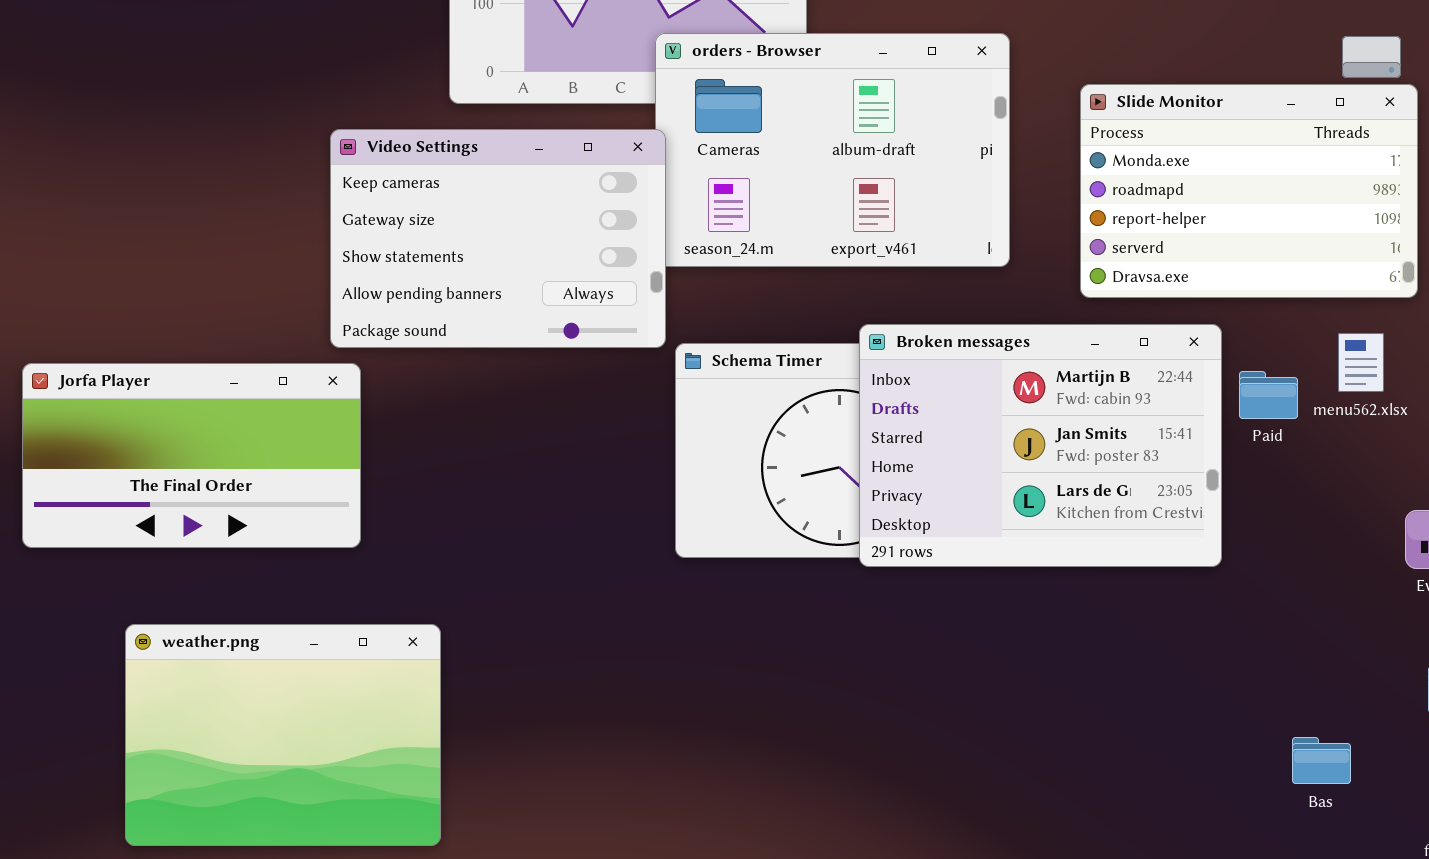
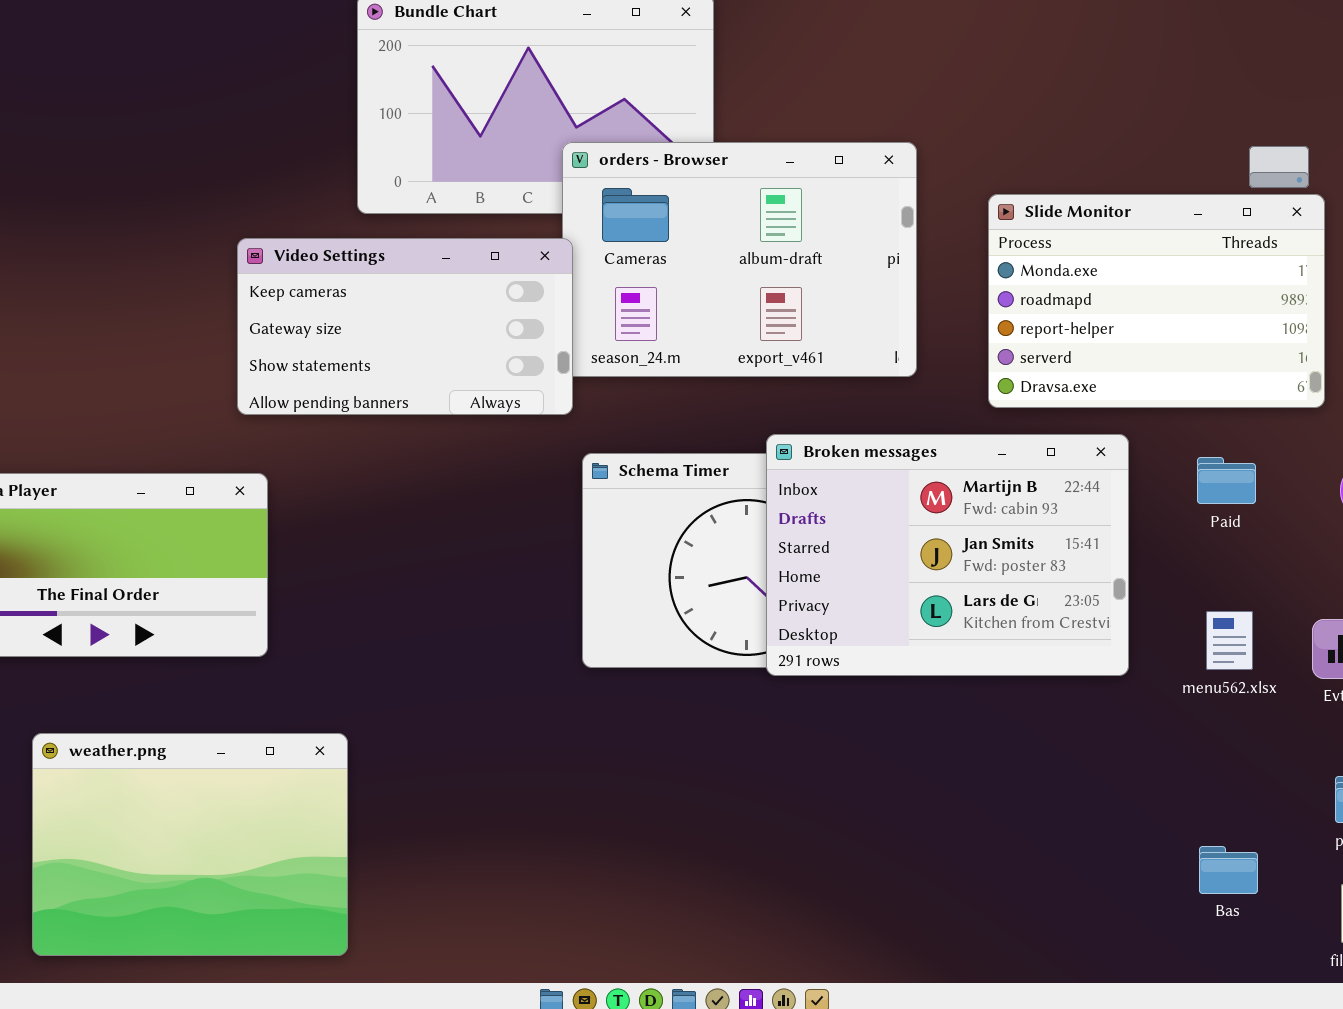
Video Settings: [330,129,666,348] -> [237,238,573,415], resized
menu562.xlsx: [1338,333,1384,392] -> [1206,611,1253,670], moved
Paid: [1239,371,1298,419] -> [1197,457,1256,504], moved

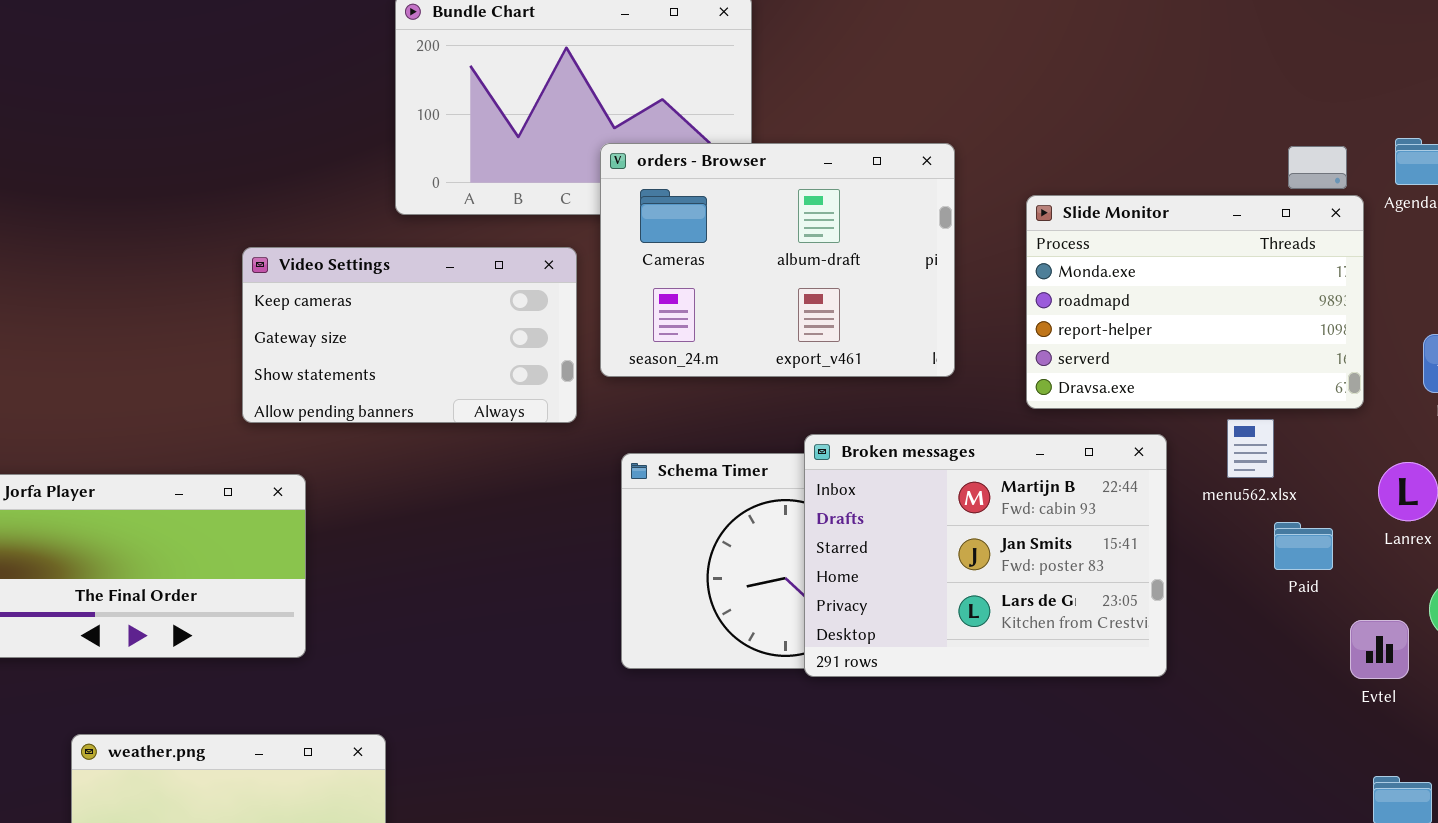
Video Settings: [237,238,573,415] -> [242,247,577,423], moved
Paid: [1197,457,1256,504] -> [1274,522,1333,570], moved
menu562.xlsx: [1206,611,1253,670] -> [1227,419,1274,478], moved

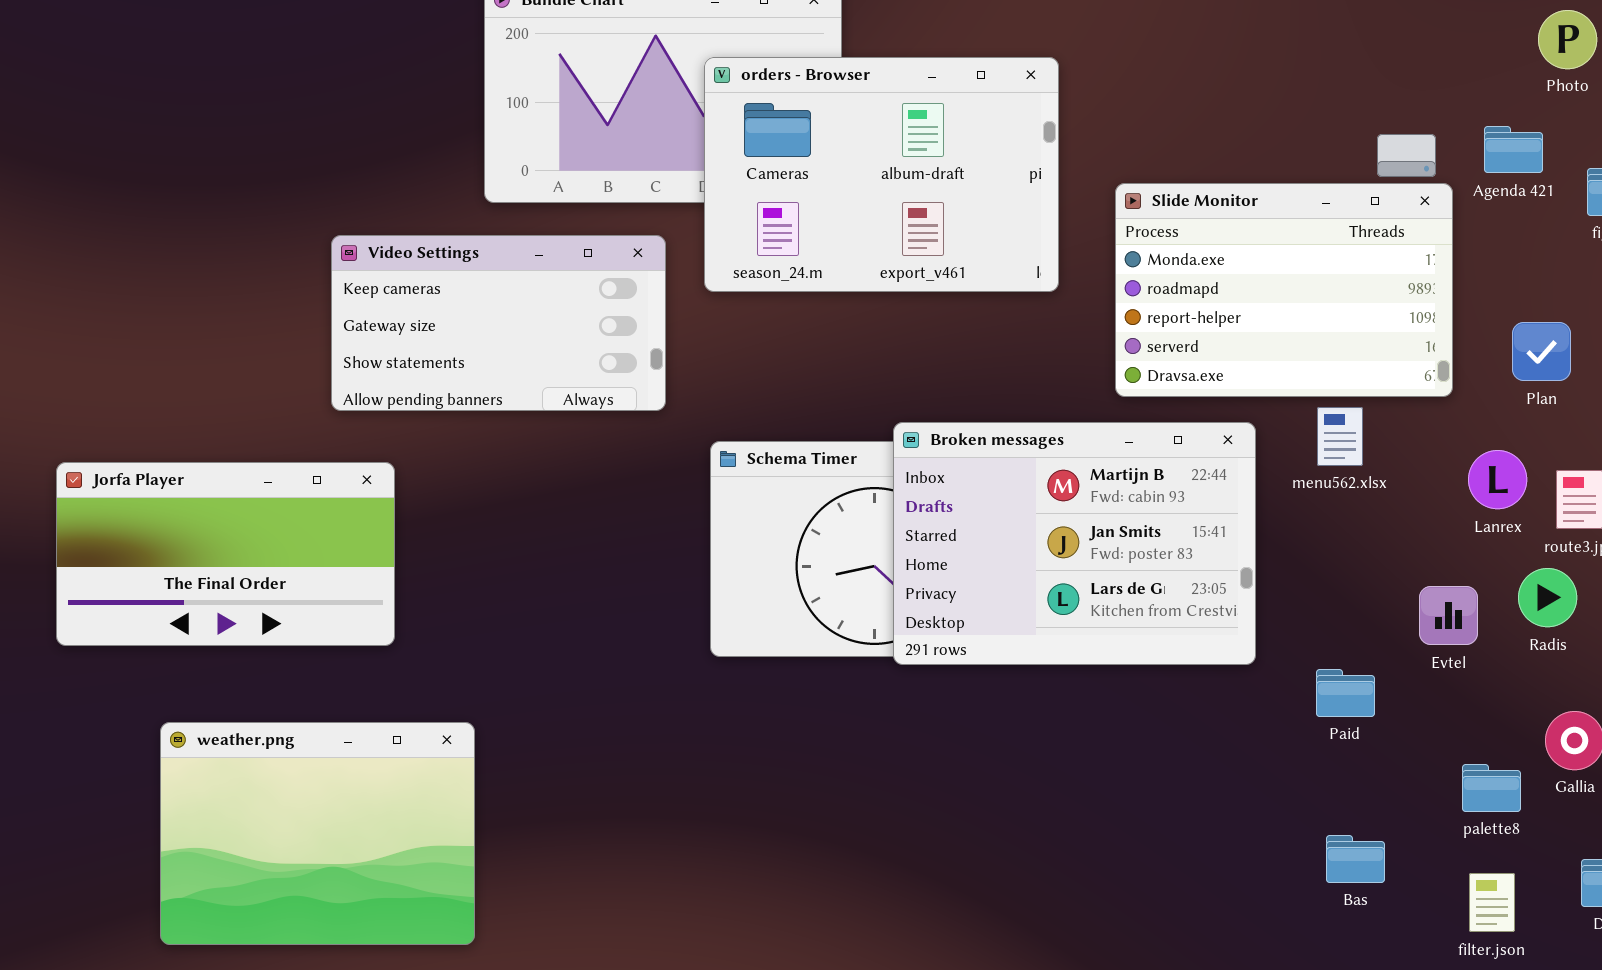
orders - Browser: [600,143,955,377] -> [704,57,1059,292], moved
Paid: [1274,522,1333,570] -> [1316,669,1375,717], moved
Evtel: [1350,620,1409,679] -> [1419,586,1478,645], moved

